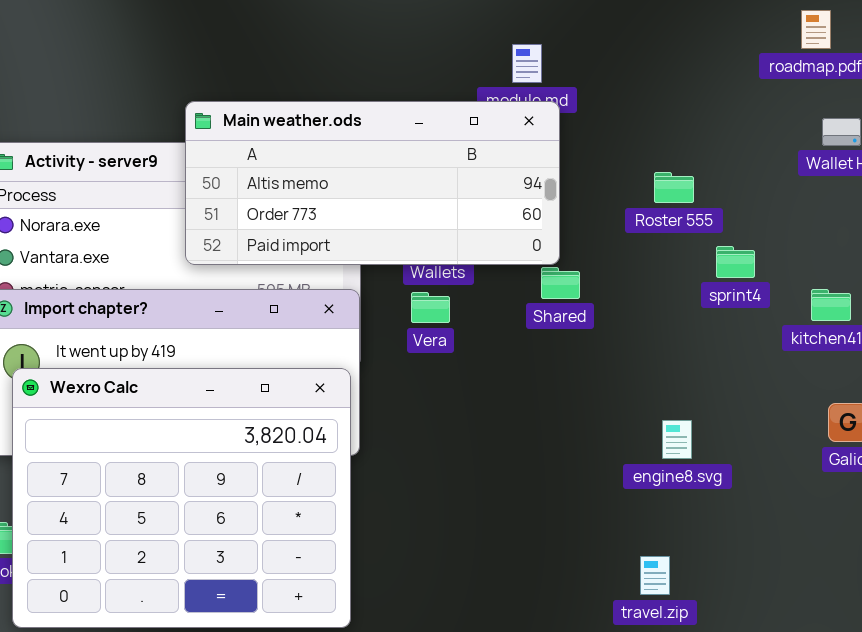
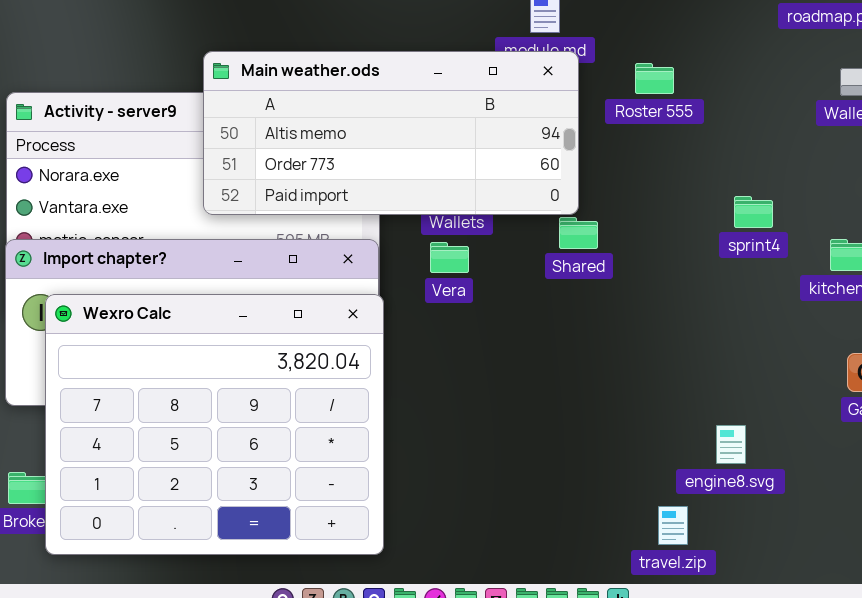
Roster 555: [654,172,694,203] -> [635,63,674,94], moved
Wexro Calc: [12,368,351,628] -> [45,294,384,555], moved
engine8.svg: [662,420,692,459] -> [716,425,746,464], moved

